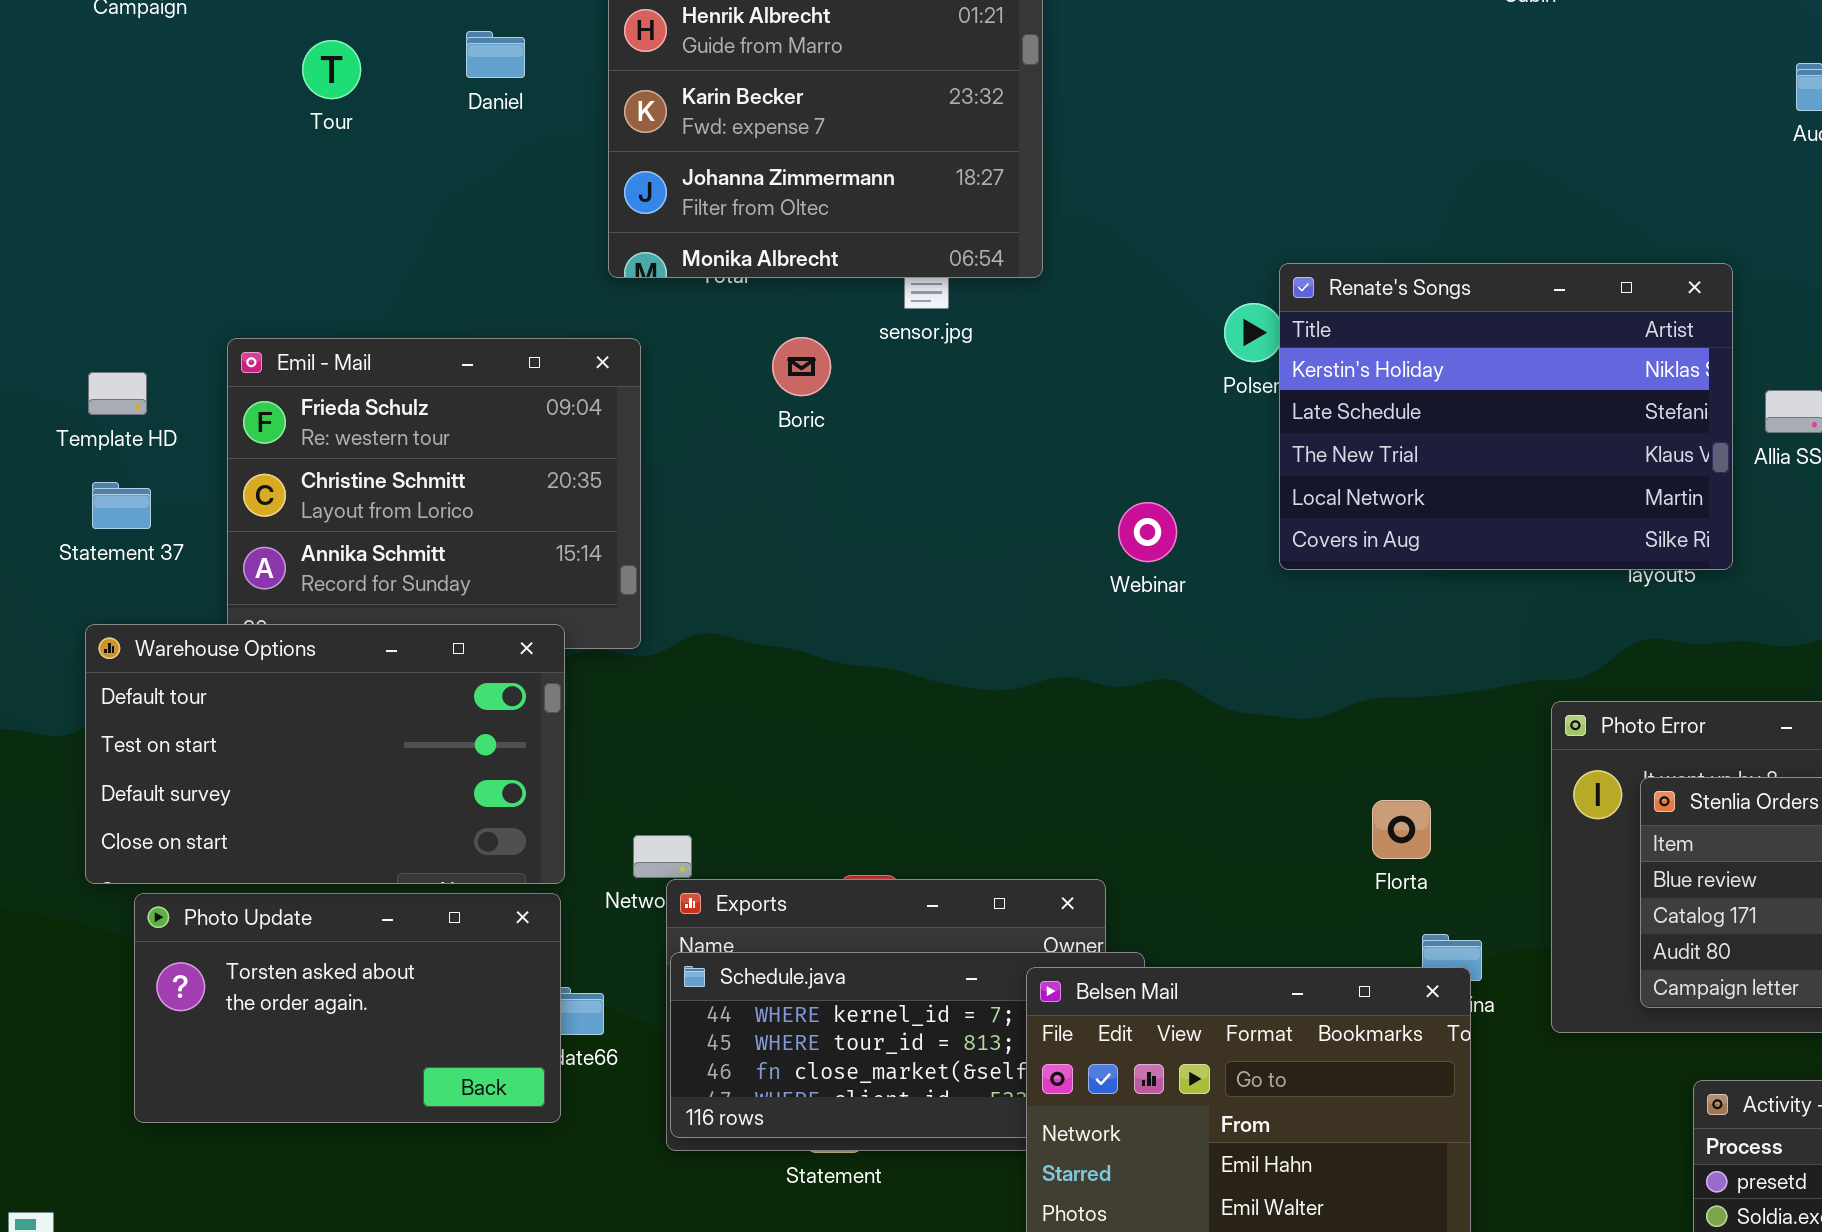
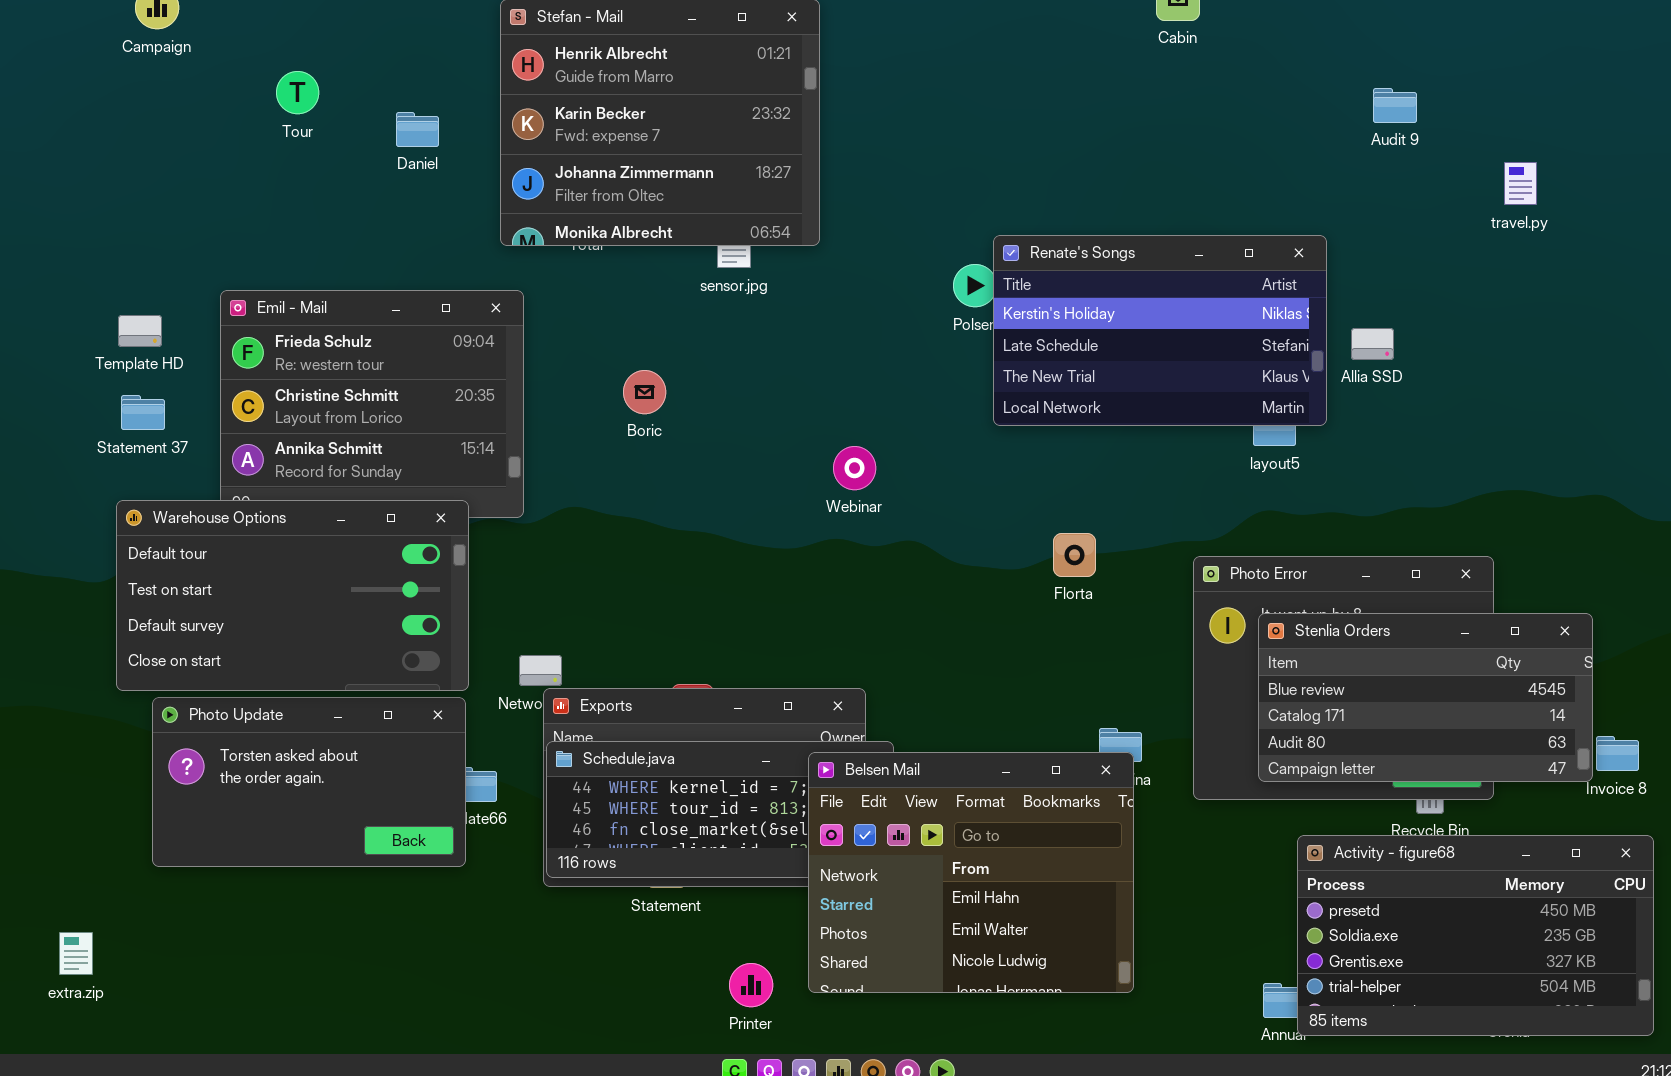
Daniel: [466,31,525,78] -> [396,112,439,147], moved
Renate's Songs: [1279,263,1733,570] -> [993,235,1327,426], resized
Boric: [772,337,831,396] -> [623,370,666,414], moved
Webinar: [1118,502,1177,562] -> [833,446,876,490], moved
Florta: [1372,800,1431,859] -> [1053,533,1096,577], moved

